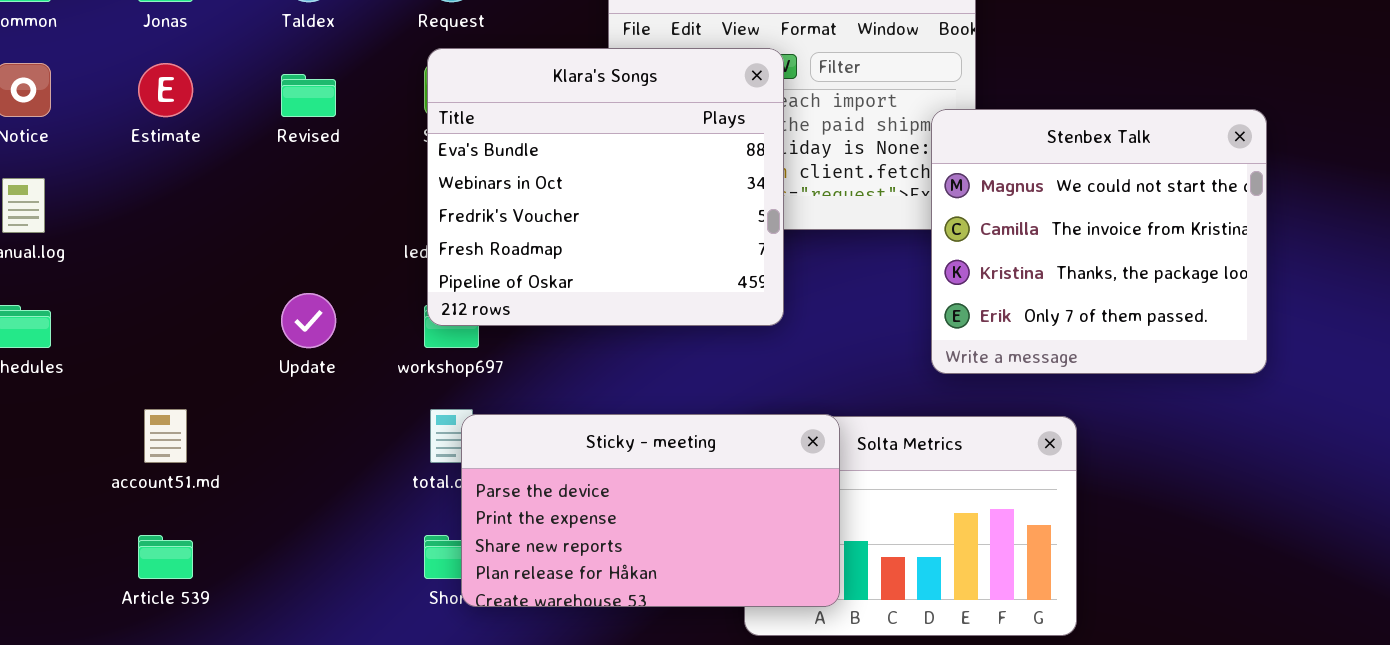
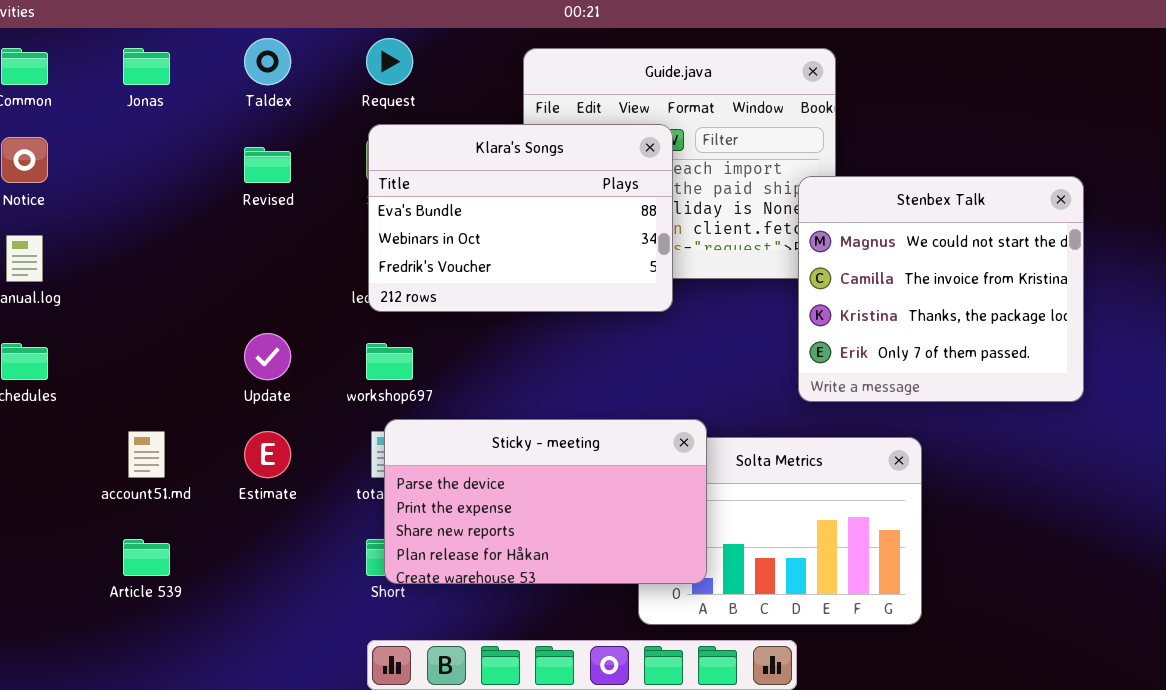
Klara's Songs: [427,48,784,326] -> [368,124,673,312], resized
Estimate: [138,63,193,117] -> [244,431,291,478], moved
Sticky - meeting: [461,414,840,607] -> [384,419,707,584], moved

